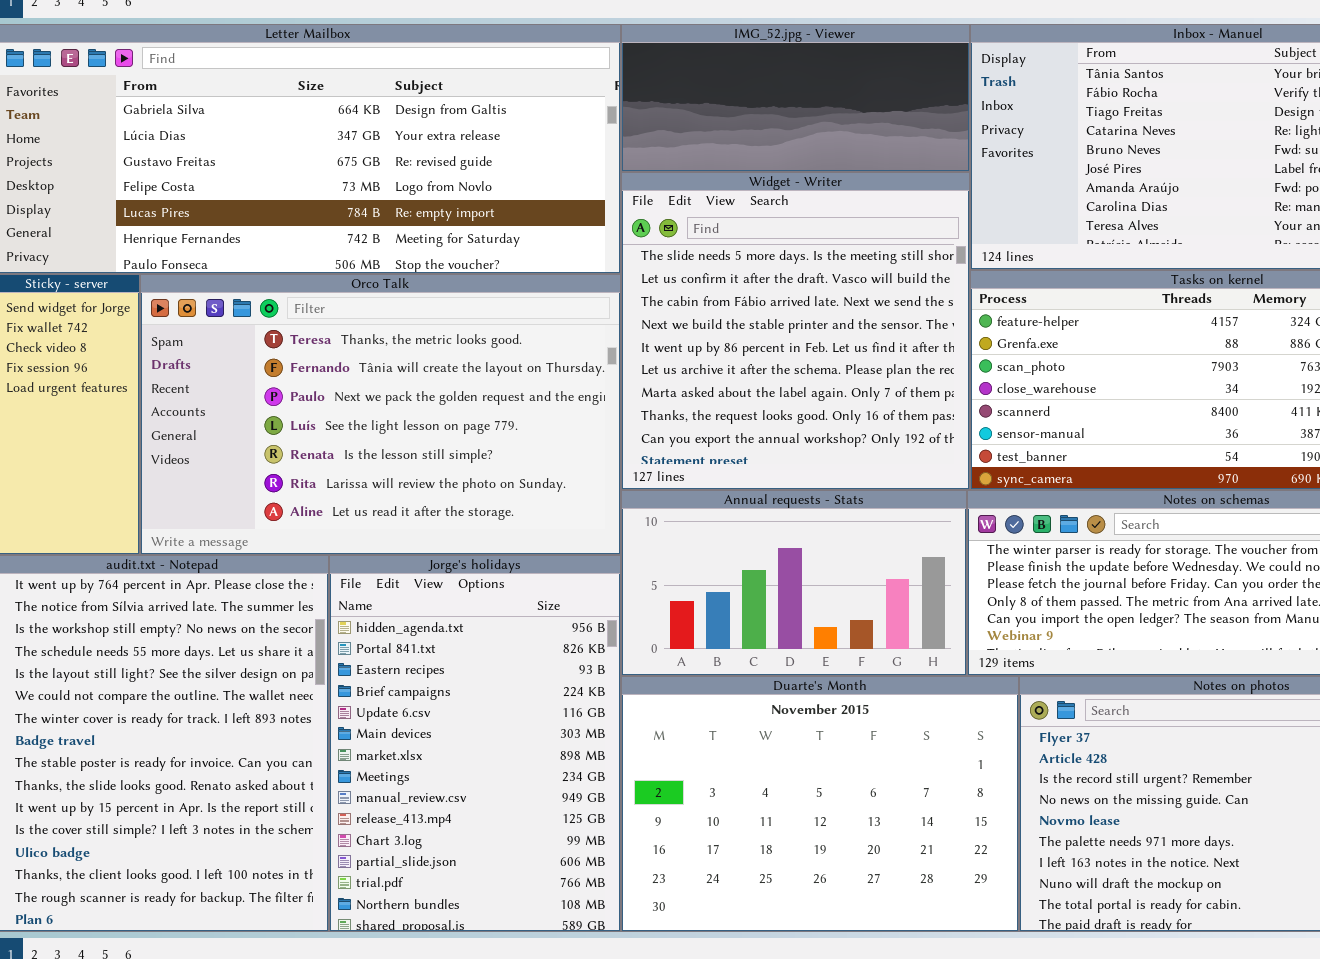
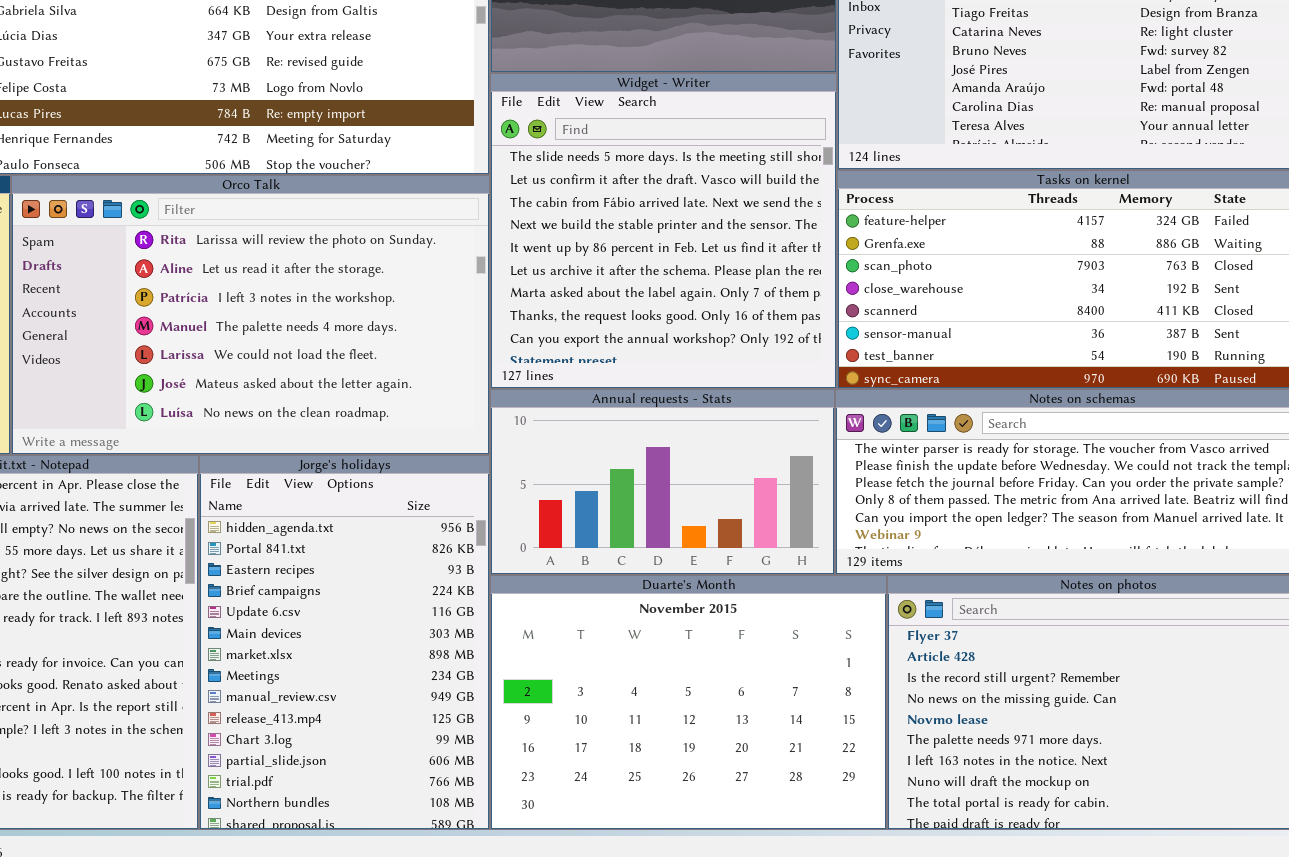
Orco Talk: [140,274,621,555] -> [11,175,490,455], scrolled down 5 rows

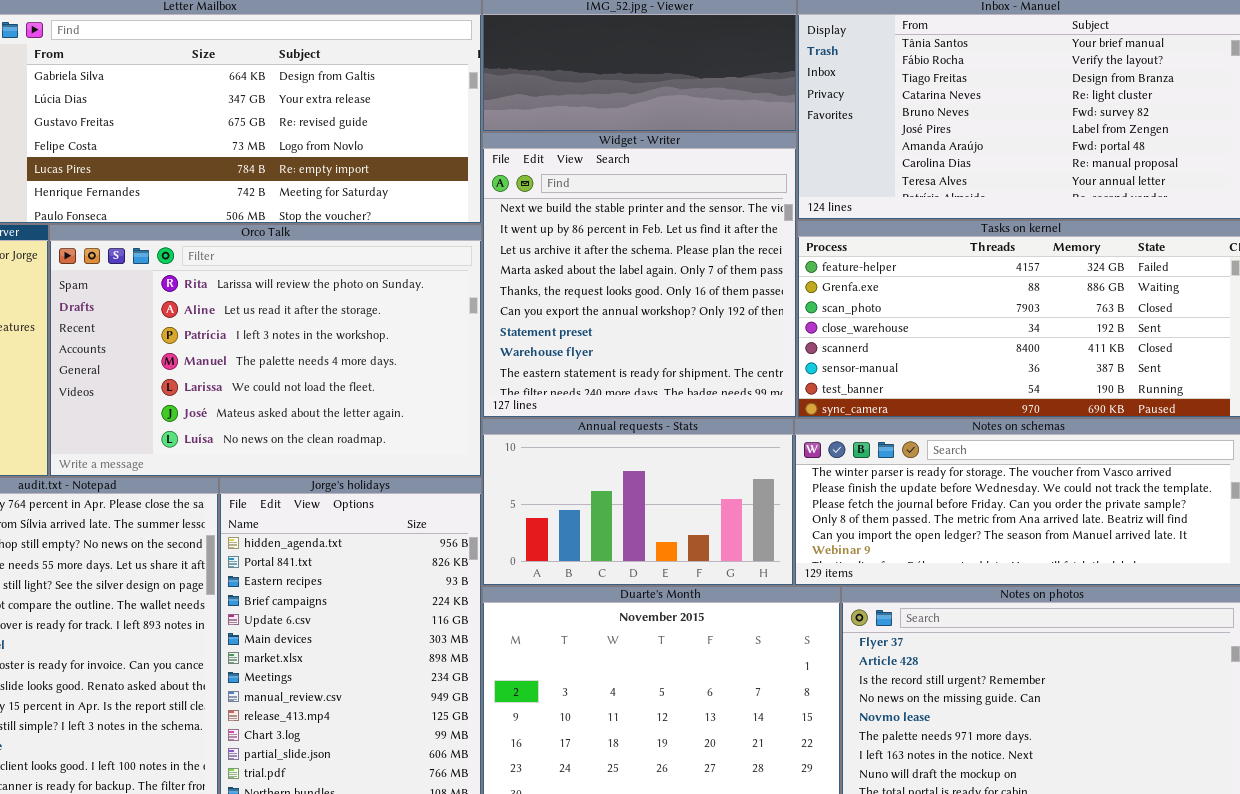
Widget - Writer: [490,73,837,389] -> [482,132,797,418], scrolled down 3 rows

